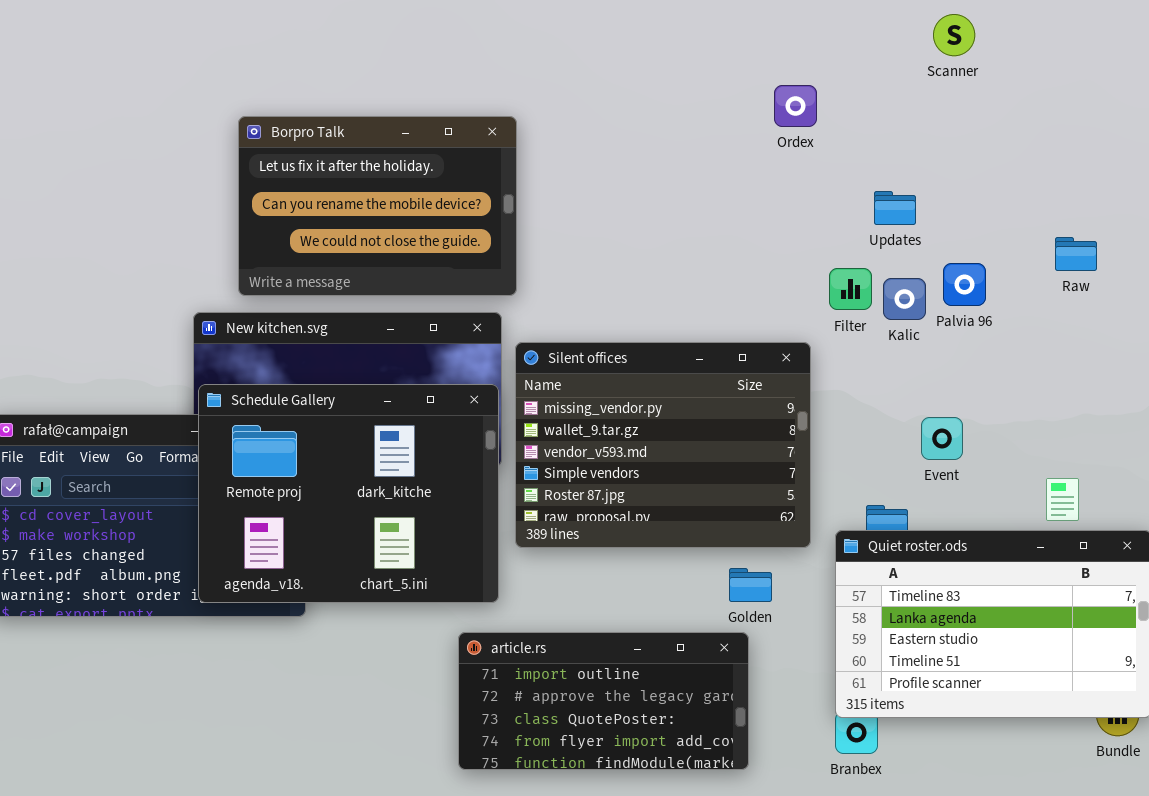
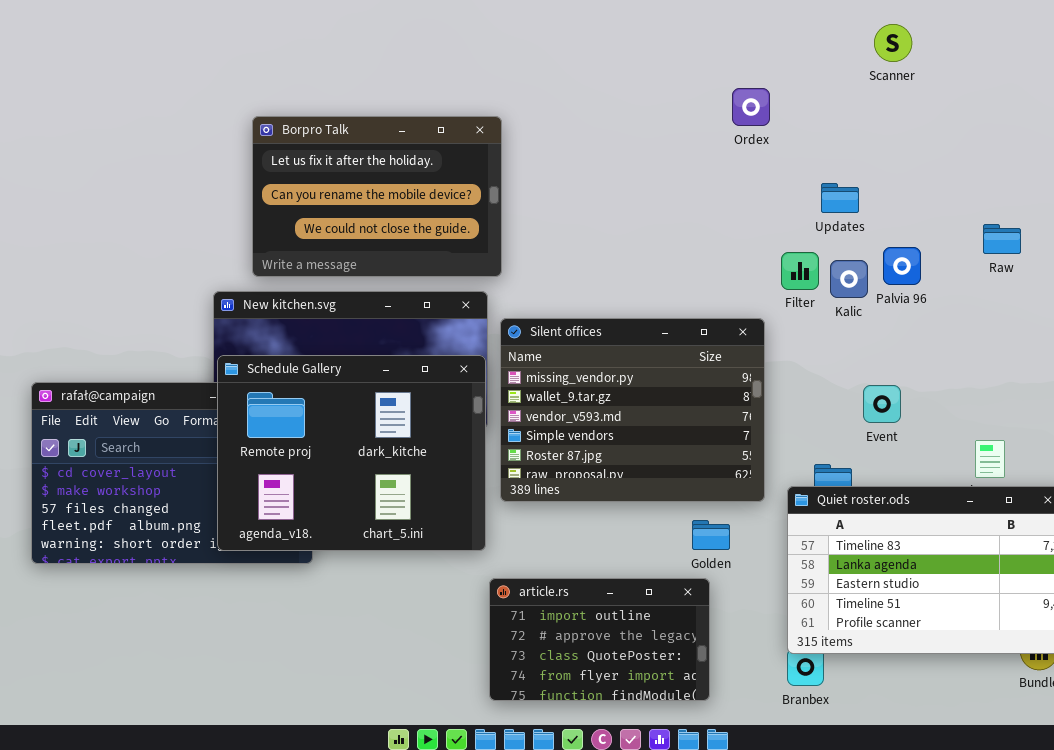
article.rs: [458,632,749,770] -> [489,578,710,701], resized

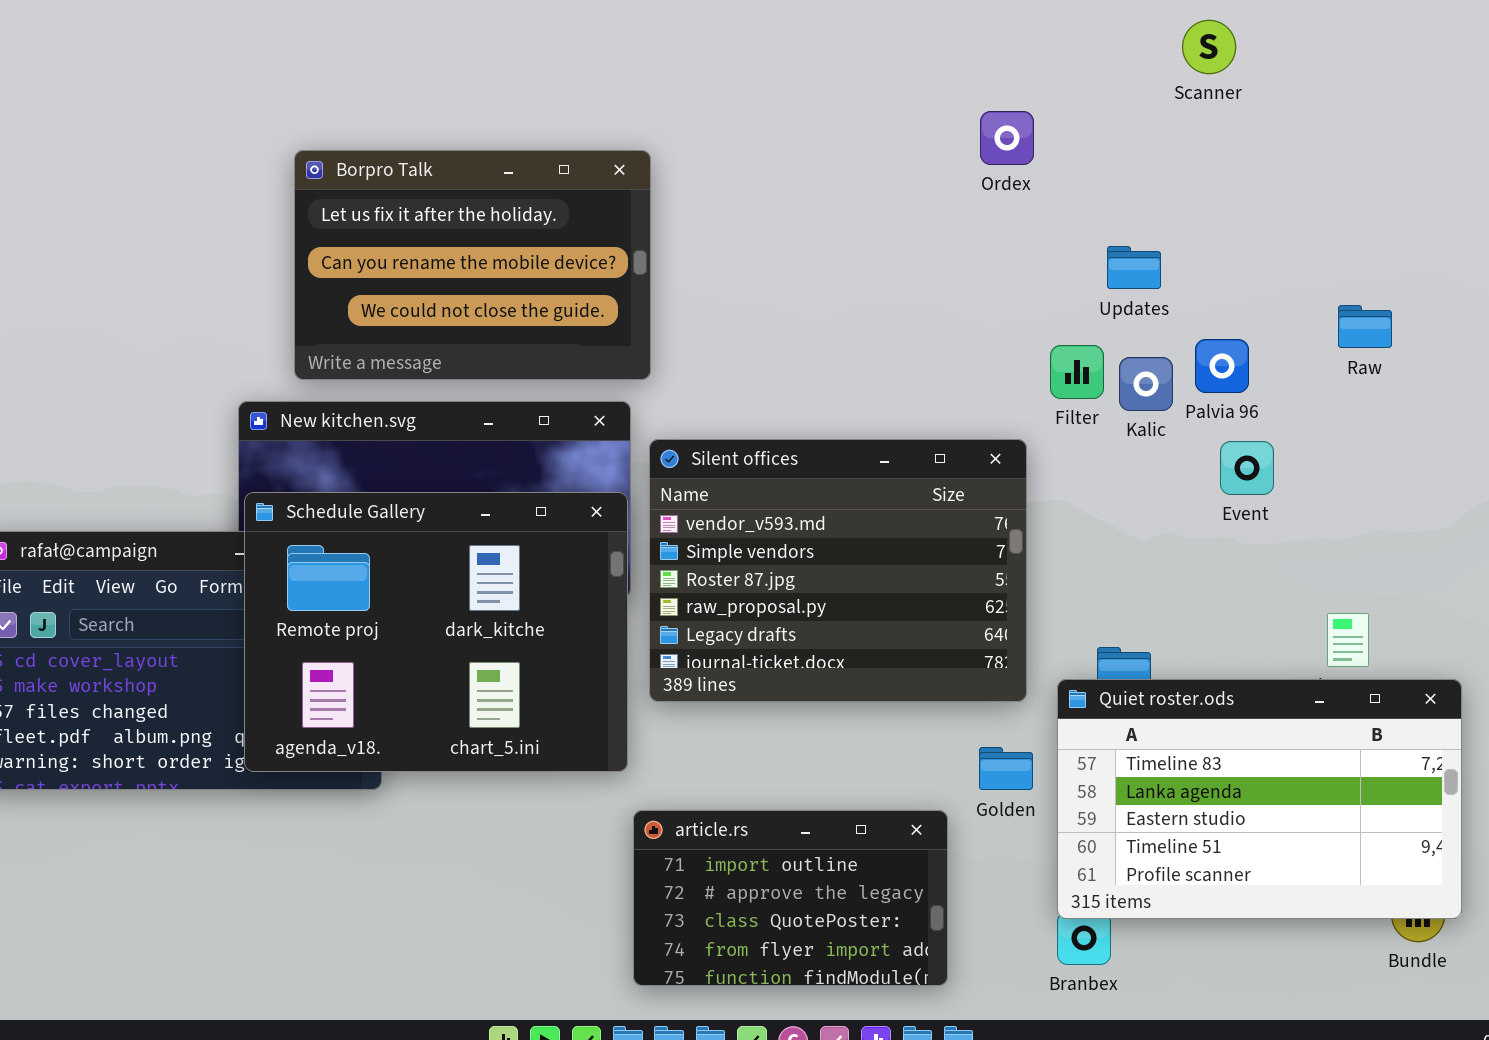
Silent offices: [500,318,765,502] -> [649,439,1027,702], scrolled down 2 rows
Event: [863,385,901,423] -> [1220,441,1274,495], moved
Golden: [692,520,730,550] -> [979,747,1033,790], moved

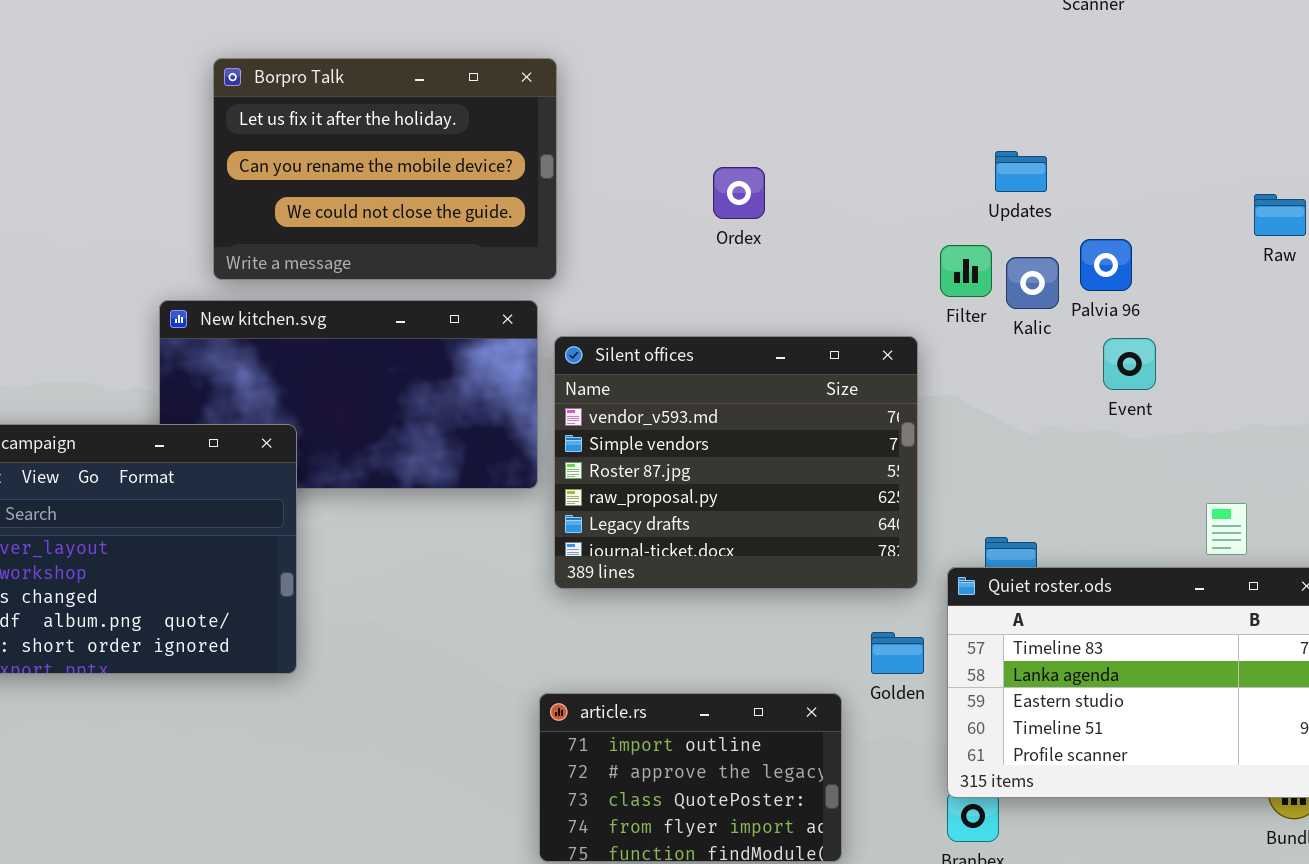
Ordex: [980,111,1034,165] -> [713,167,765,219], moved
Raw: [1338,305,1392,348] -> [1254,194,1306,236], moved
Schedule Gallery: [244,492,628,772] -> none, closed

